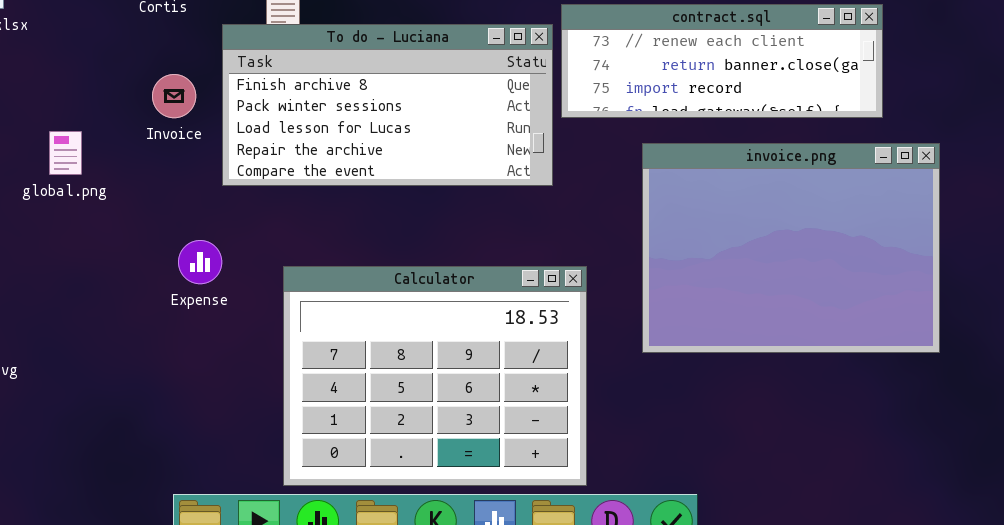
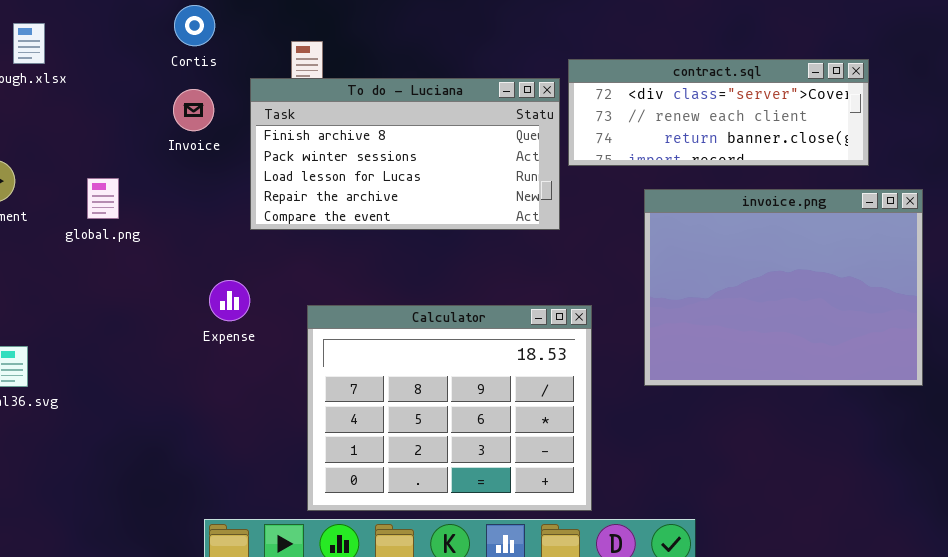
contract.sql: [561,4,883,118] -> [568,59,869,166], scrolled up 1 row
Invoice: [152,74,196,118] -> [173,89,214,131], moved

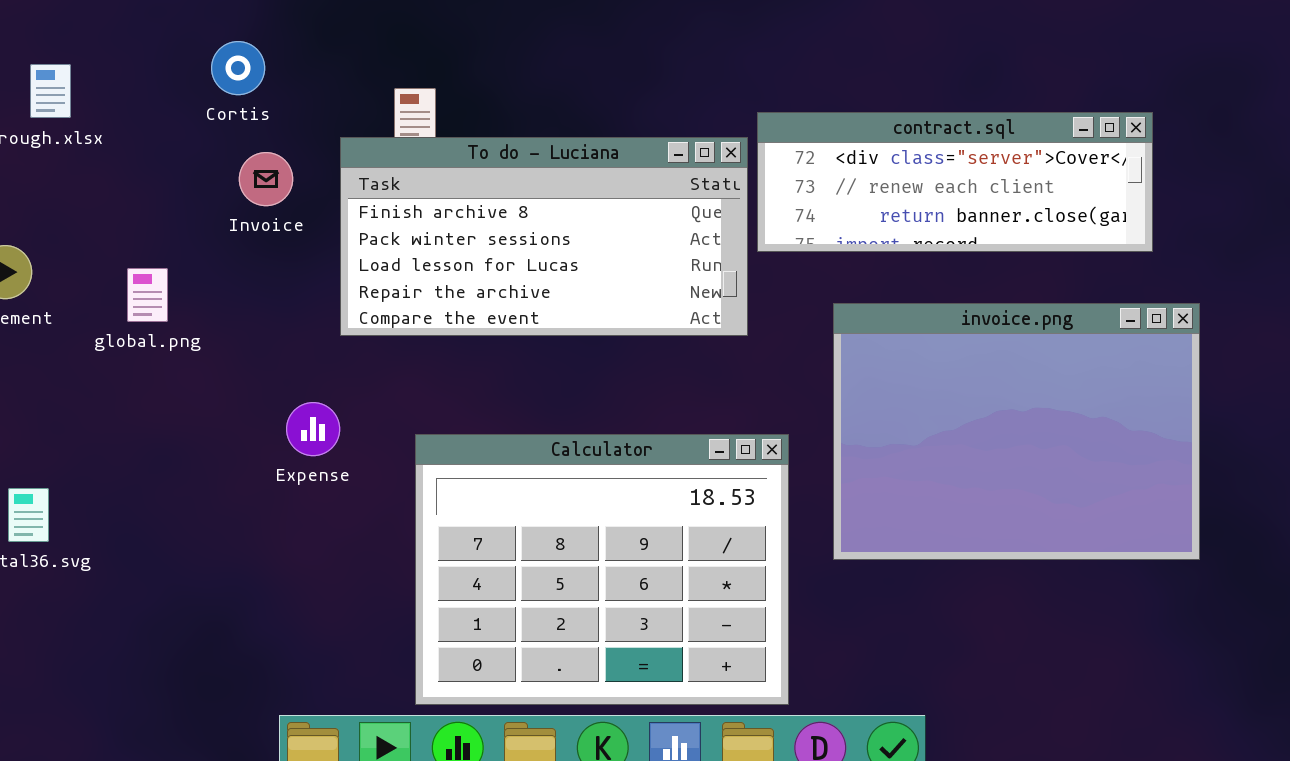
Cortis: [174,5,215,46] -> [211,41,265,95], moved
invoice.png: [644,189,923,386] -> [833,303,1200,560], moved

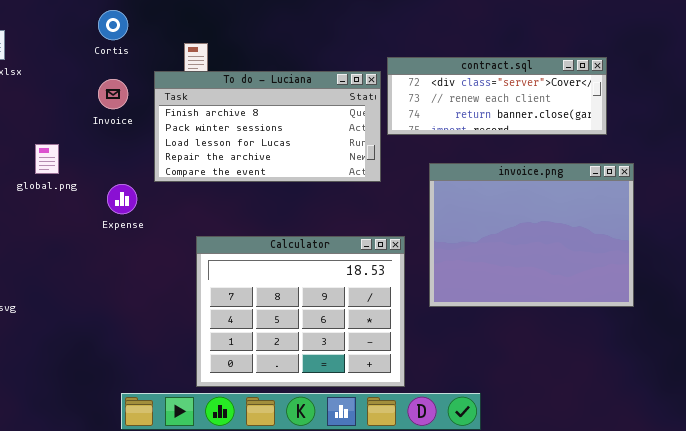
Cortis: [211,41,265,95] -> [98,10,128,40], moved
Expense: [286,402,340,456] -> [107,184,137,214], moved

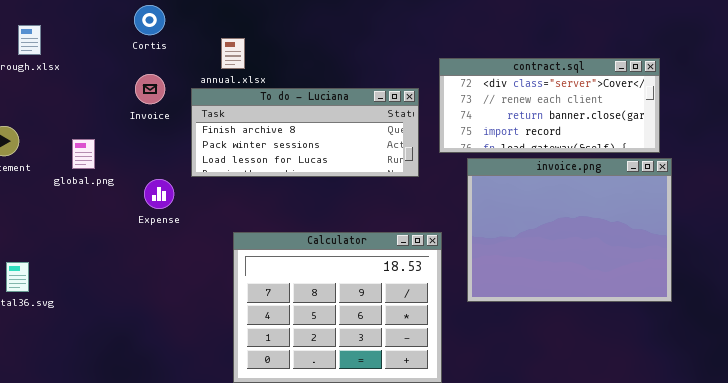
contract.sql: [387,57,607,135] -> [439,58,660,153], moved, resized
To do - Luciana: [154,71,381,182] -> [191,88,419,177], resized

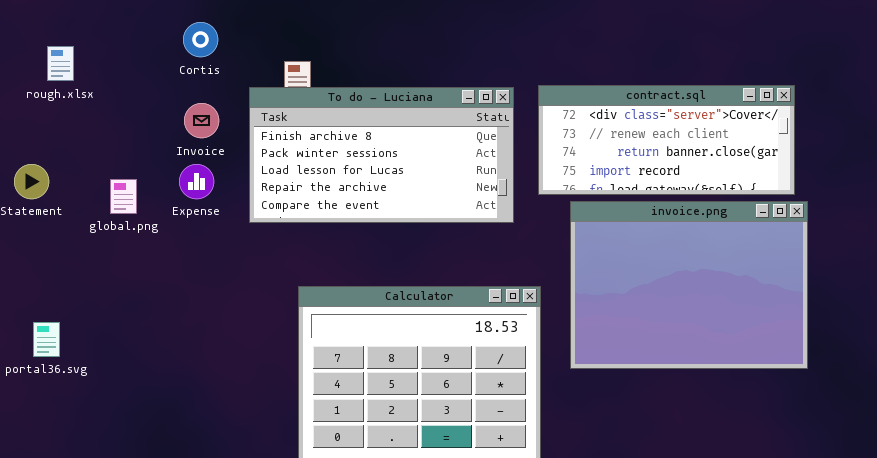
To do - Luciana: [191,88,419,177] -> [249,87,514,223], resized
Expense: [144,179,174,209] -> [179,164,214,199], moved

